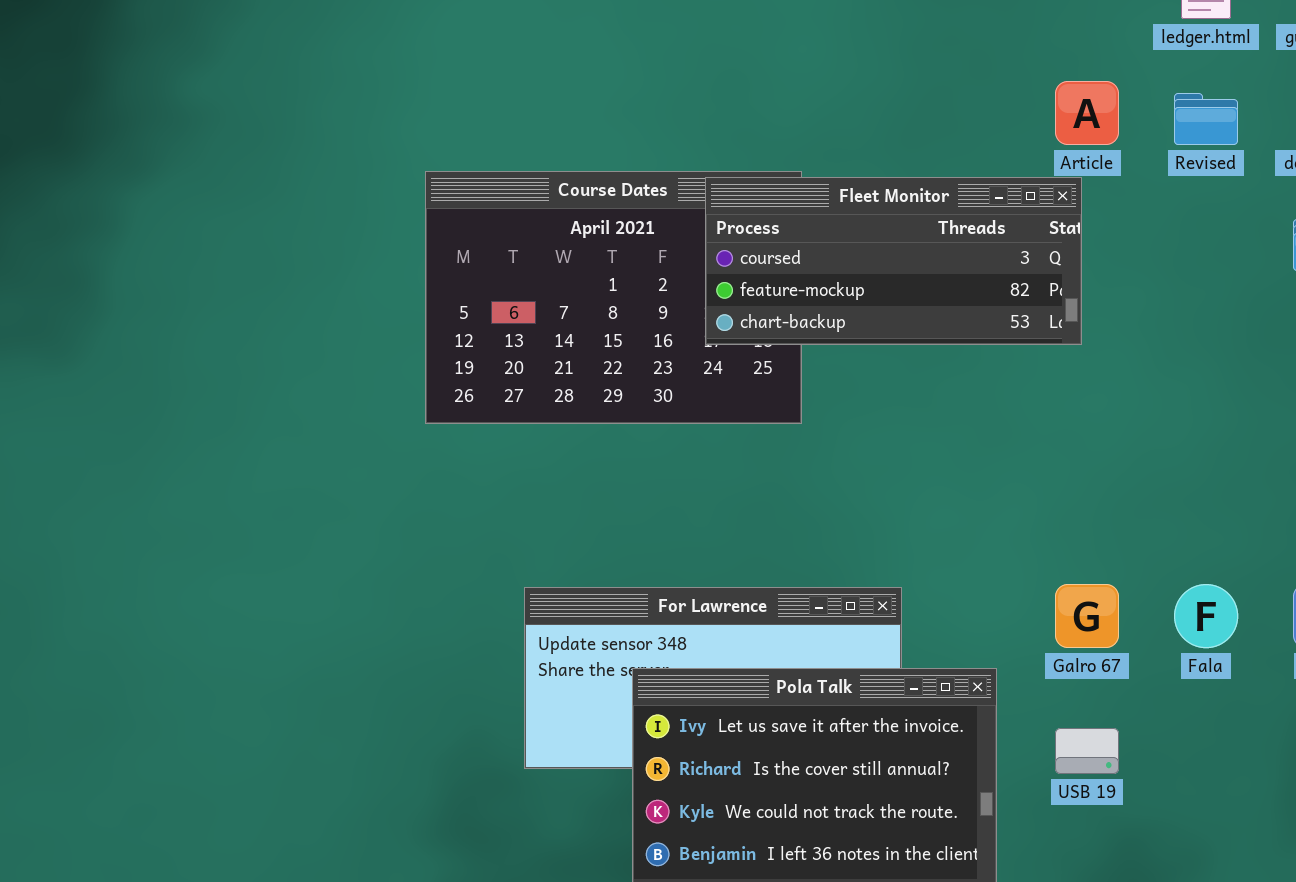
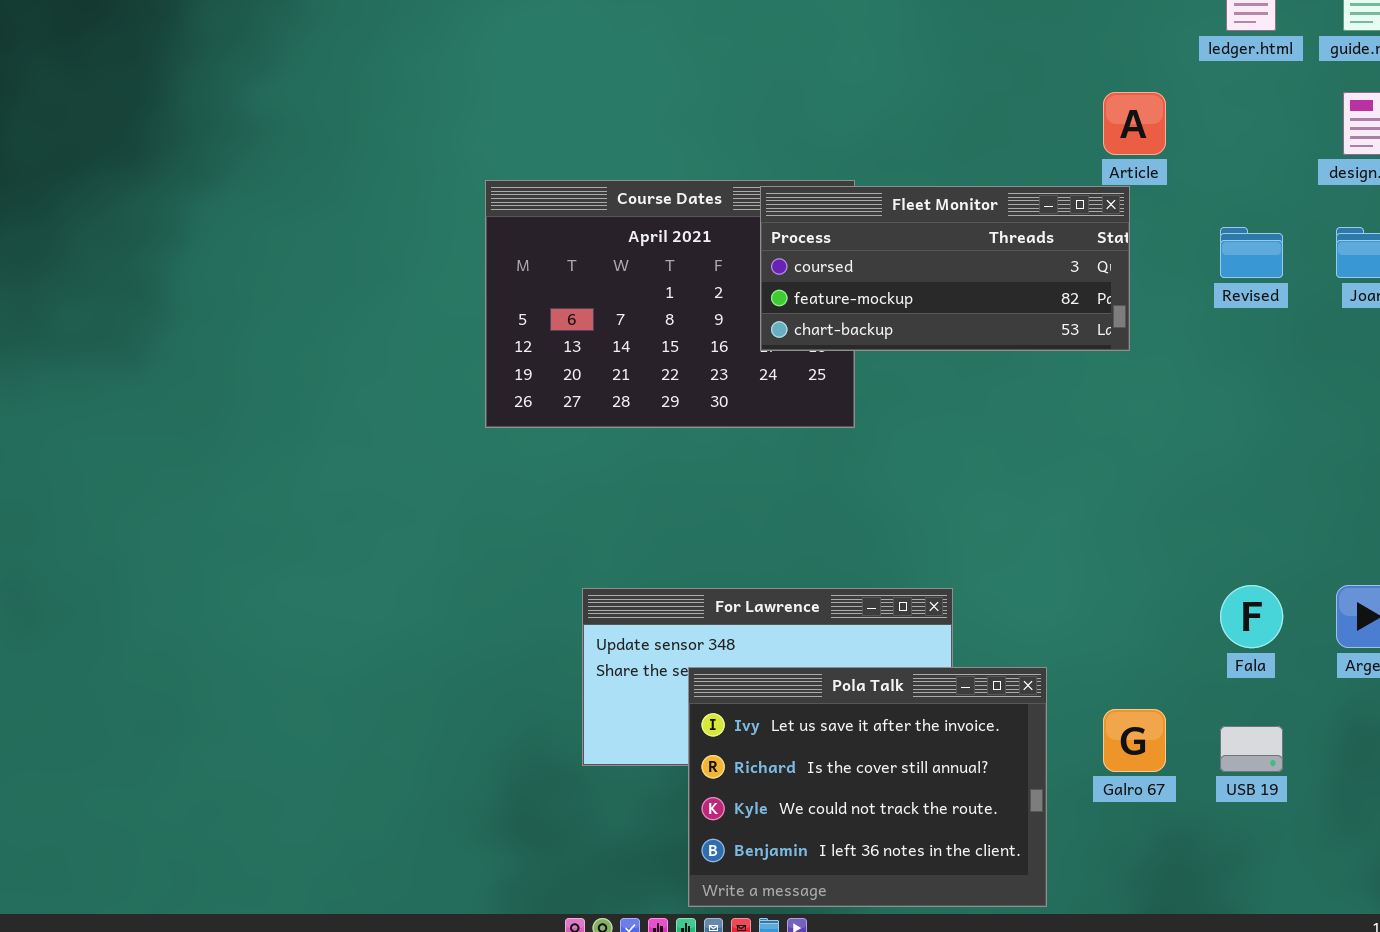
Revised: [1174,93,1238,145] -> [1220,227,1283,278], moved
Galro 67: [1055,584,1119,648] -> [1103,709,1166,772], moved
USB 19: [1055,728,1119,774] -> [1220,726,1283,772], moved

